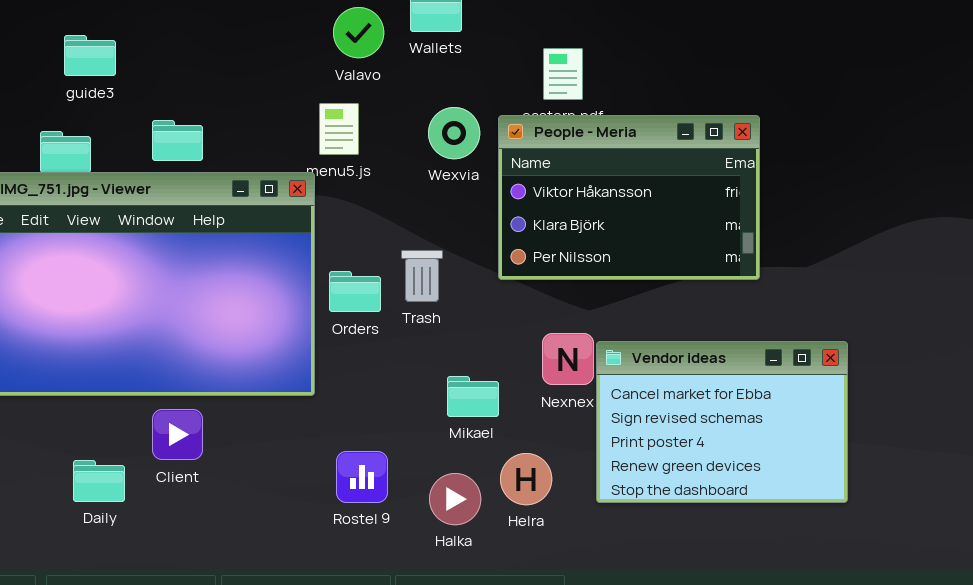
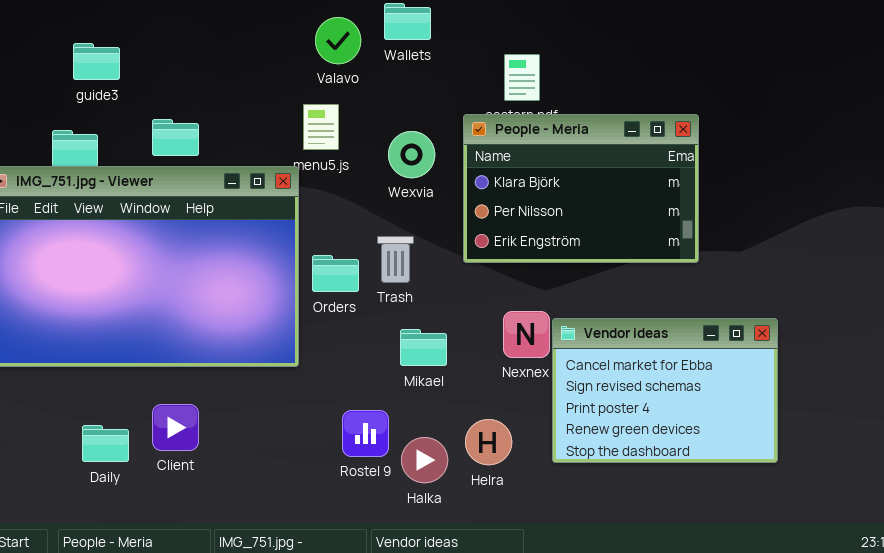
Wexvia: [428,107,480,159] -> [388,131,435,178], moved
People - Meria: [498,115,760,280] -> [463,114,699,263], scrolled down 1 row
Mikael: [447,376,499,417] -> [400,329,447,366], moved
Client: [152,409,203,460] -> [152,404,199,451], moved
Rostel 9: [336,451,388,503] -> [342,410,389,457], moved

